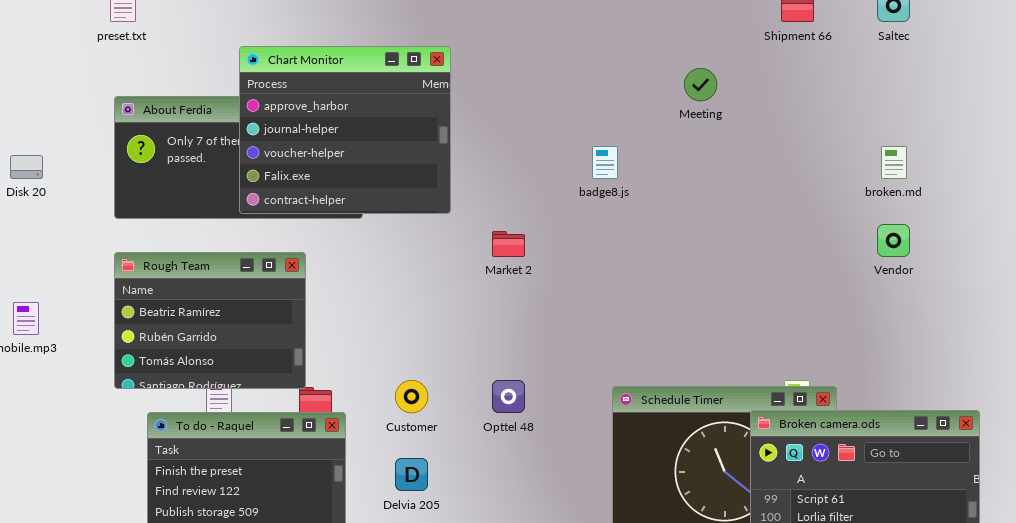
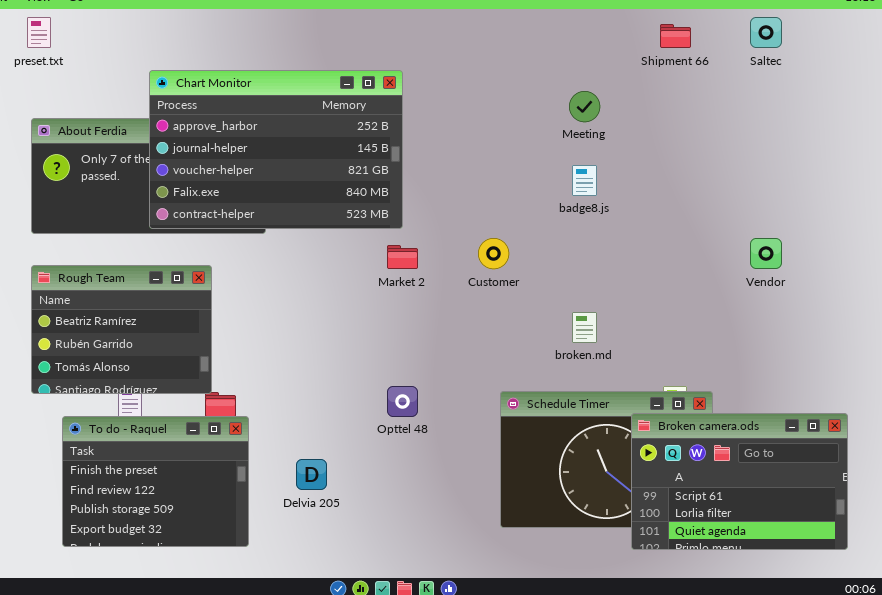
Chart Monitor: [239,46,451,214] -> [149,70,403,229], resized
badge8.js: [592,146,618,179] -> [572,165,597,196], moved
broken.md: [881,146,907,179] -> [572,312,597,343], moved
Customer: [395,380,428,413] -> [478,238,509,269], moved

